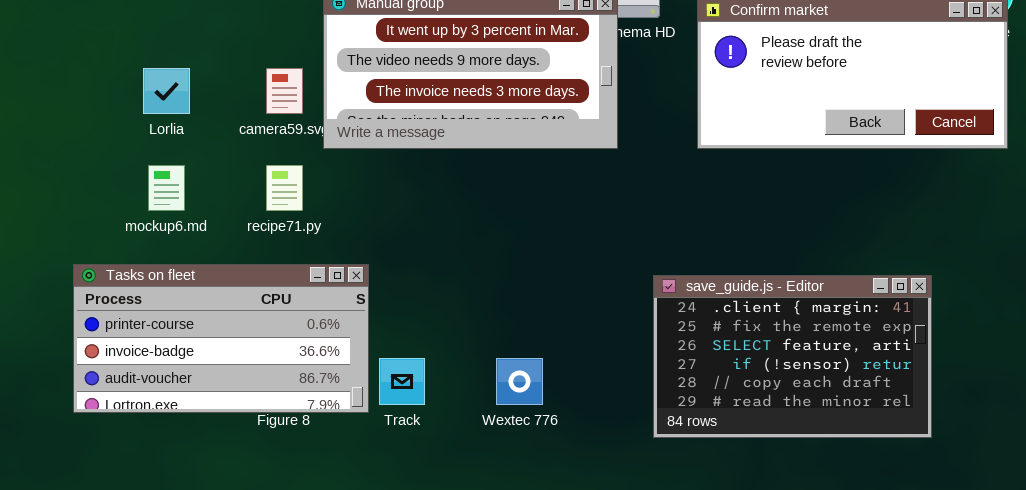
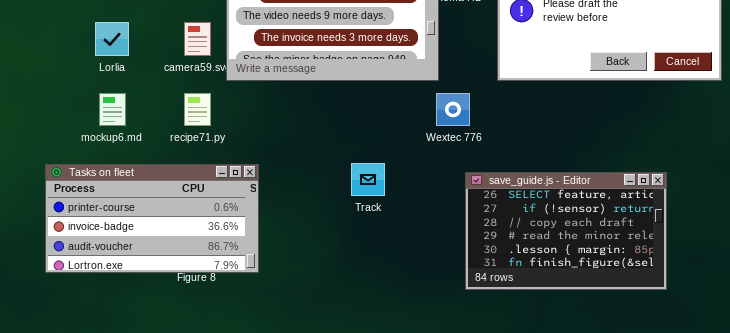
save_guide.js - Editor: [653,275,932,438] -> [465,172,667,290], scrolled down 2 rows
Track: [379,358,425,405] -> [351,163,385,196], moved
Wextec 776: [496,358,543,405] -> [436,93,470,126], moved

